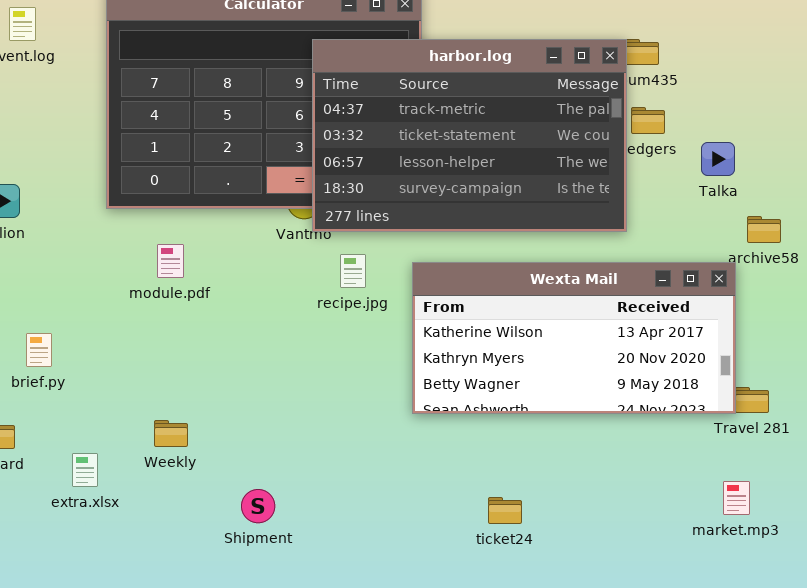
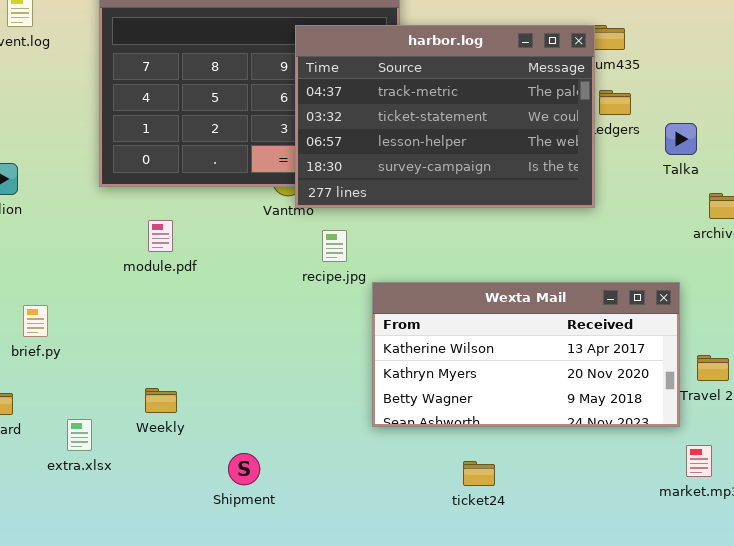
Wexta Mail: [412,262,736,414] -> [372,282,680,427], moved

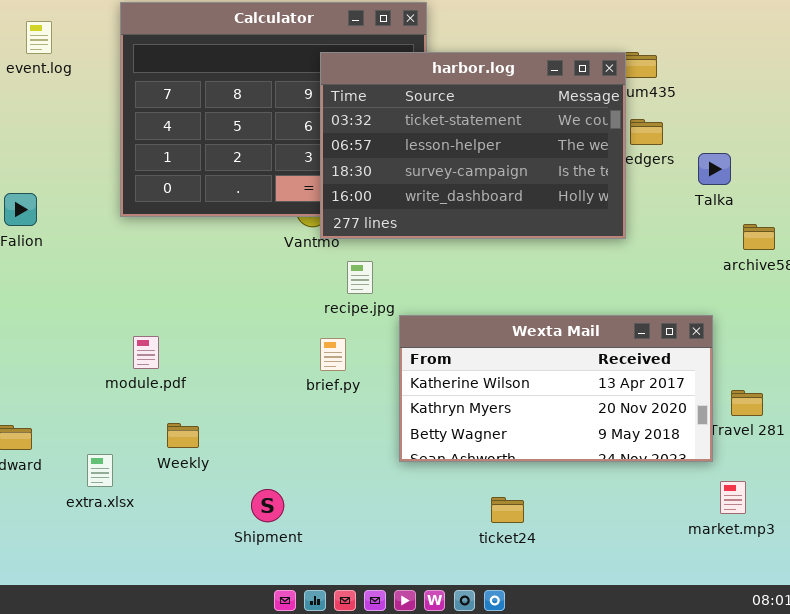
harbor.log: [295,25,595,208] -> [320,52,626,239], scrolled down 1 row
module.pdf: [148,220,173,252] -> [133,336,159,369], moved
brief.py: [23,305,48,337] -> [320,338,346,371], moved

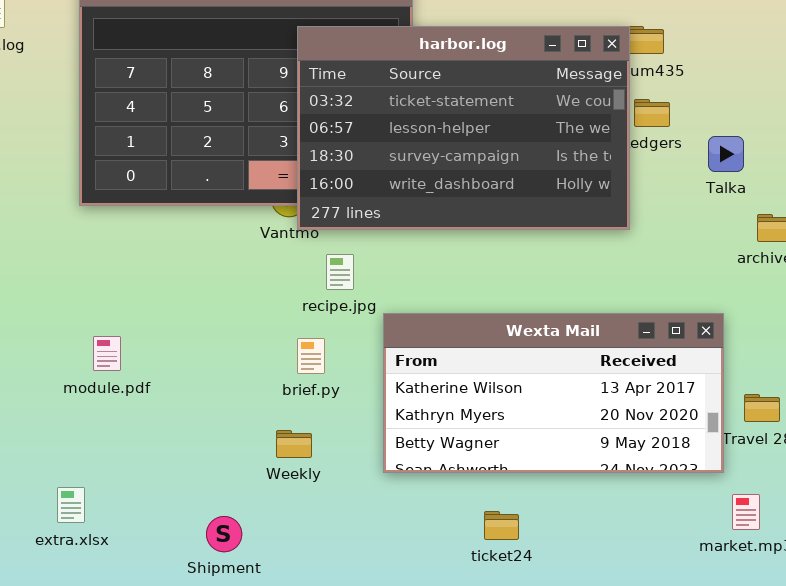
Weekly: [167,423,199,448] -> [276,430,312,458], moved
extra.xlsx: [87,454,113,487] -> [57,487,85,523], moved
Shipment: [251,489,284,522] -> [206,516,242,552], moved

